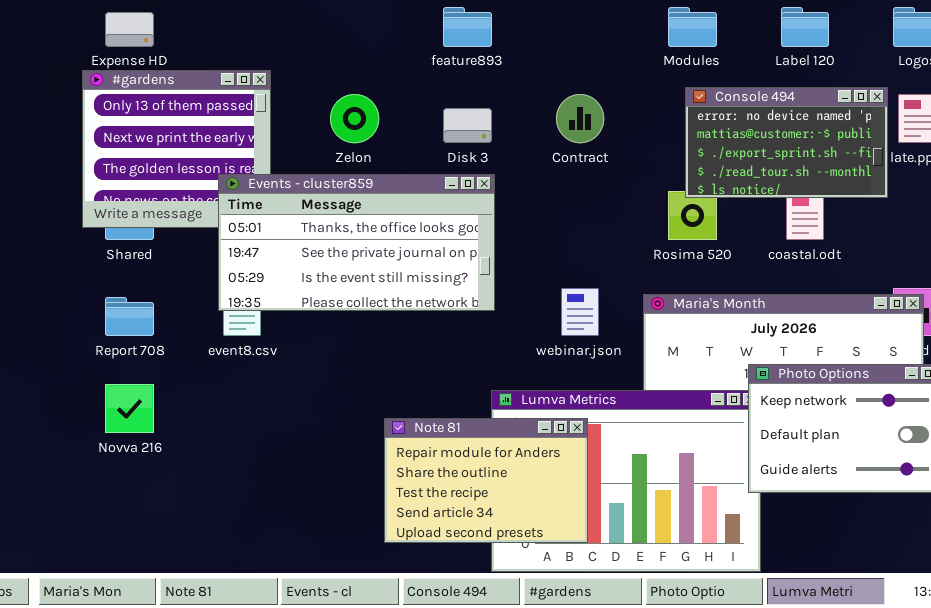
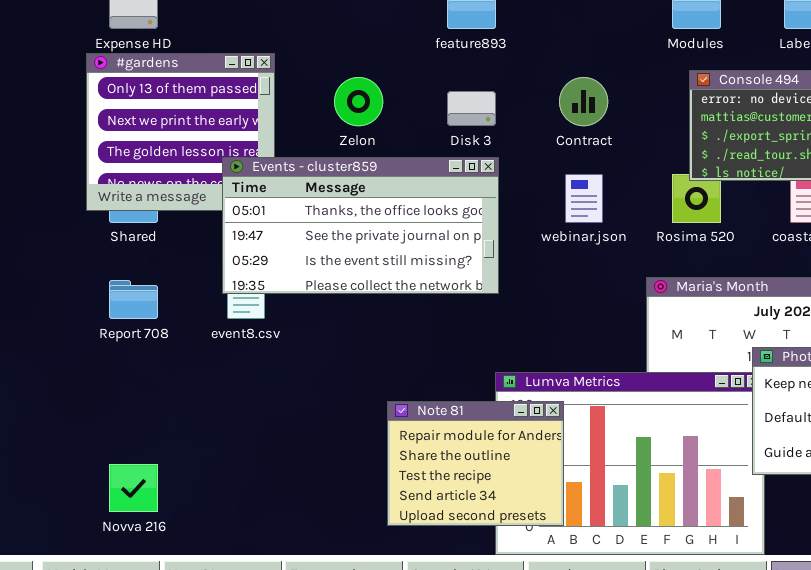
webinar.json: [561,288,599,336] -> [565,174,603,223], moved
Novva 216: [105,384,154,433] -> [109,464,158,512], moved
Note 81: [384,418,588,543] -> [387,401,564,526], resized

